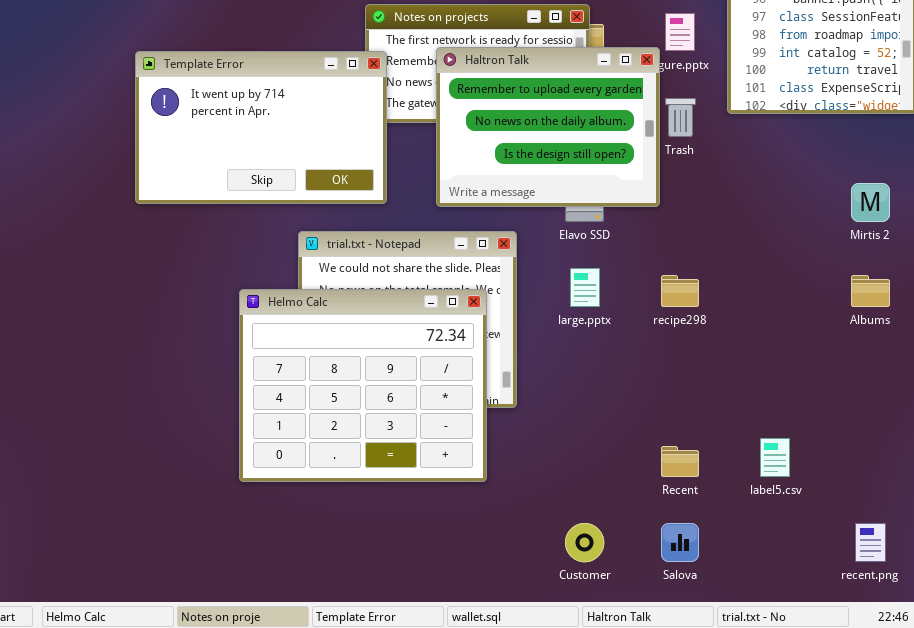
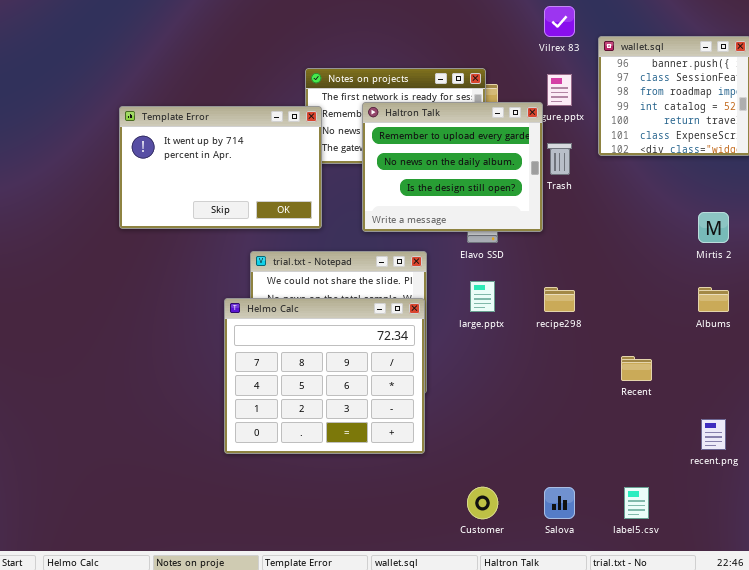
Helmo Calc: [239,289,487,482] -> [224,298,425,454], moved
label5.csv: [760,438,790,477] -> [624,487,649,519], moved
Recent: [661,446,699,477] -> [621,356,652,381], moved
recent.png: [855,523,886,562] -> [701,419,726,450], moved

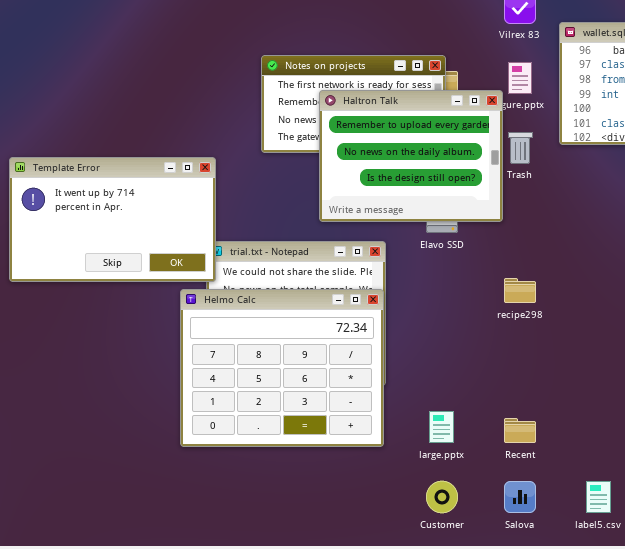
Template Error: [119,106,322,229] -> [9,157,216,282], moved
large.pptx: [470,281,495,312] -> [429,411,454,443], moved
Recent: [621,356,652,381] -> [504,418,536,443], moved

